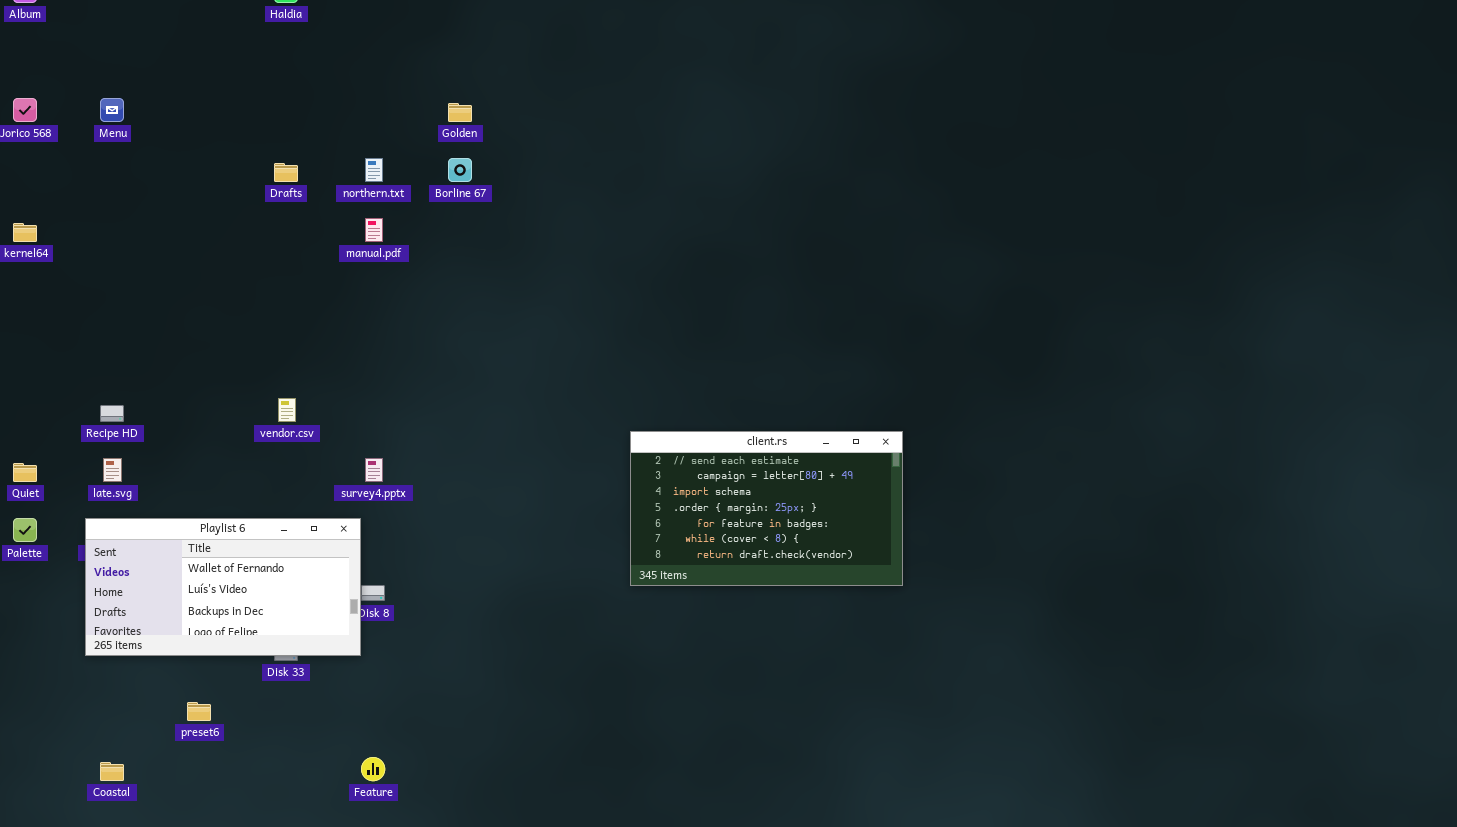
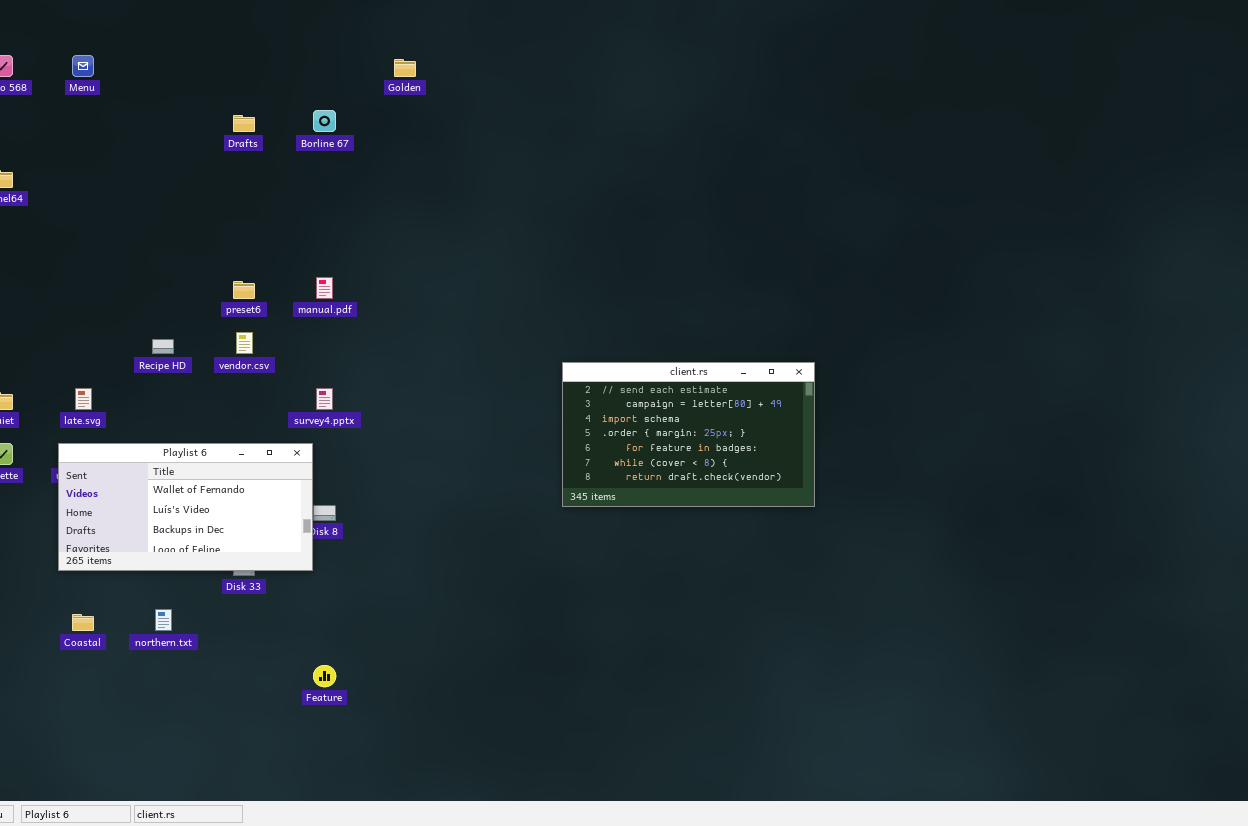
northern.txt: [365,158,383,182] -> [155,609,172,631], moved
Borline 67: [448,158,472,182] -> [313,110,336,132], moved
manual.pdf: [365,218,383,242] -> [316,277,333,299], moved
Recipe HD: [100,405,124,422] -> [152,339,174,354], moved
preset6: [187,702,211,721] -> [233,281,255,299], moved
Coastal: [100,762,124,781] -> [72,614,94,631], moved

